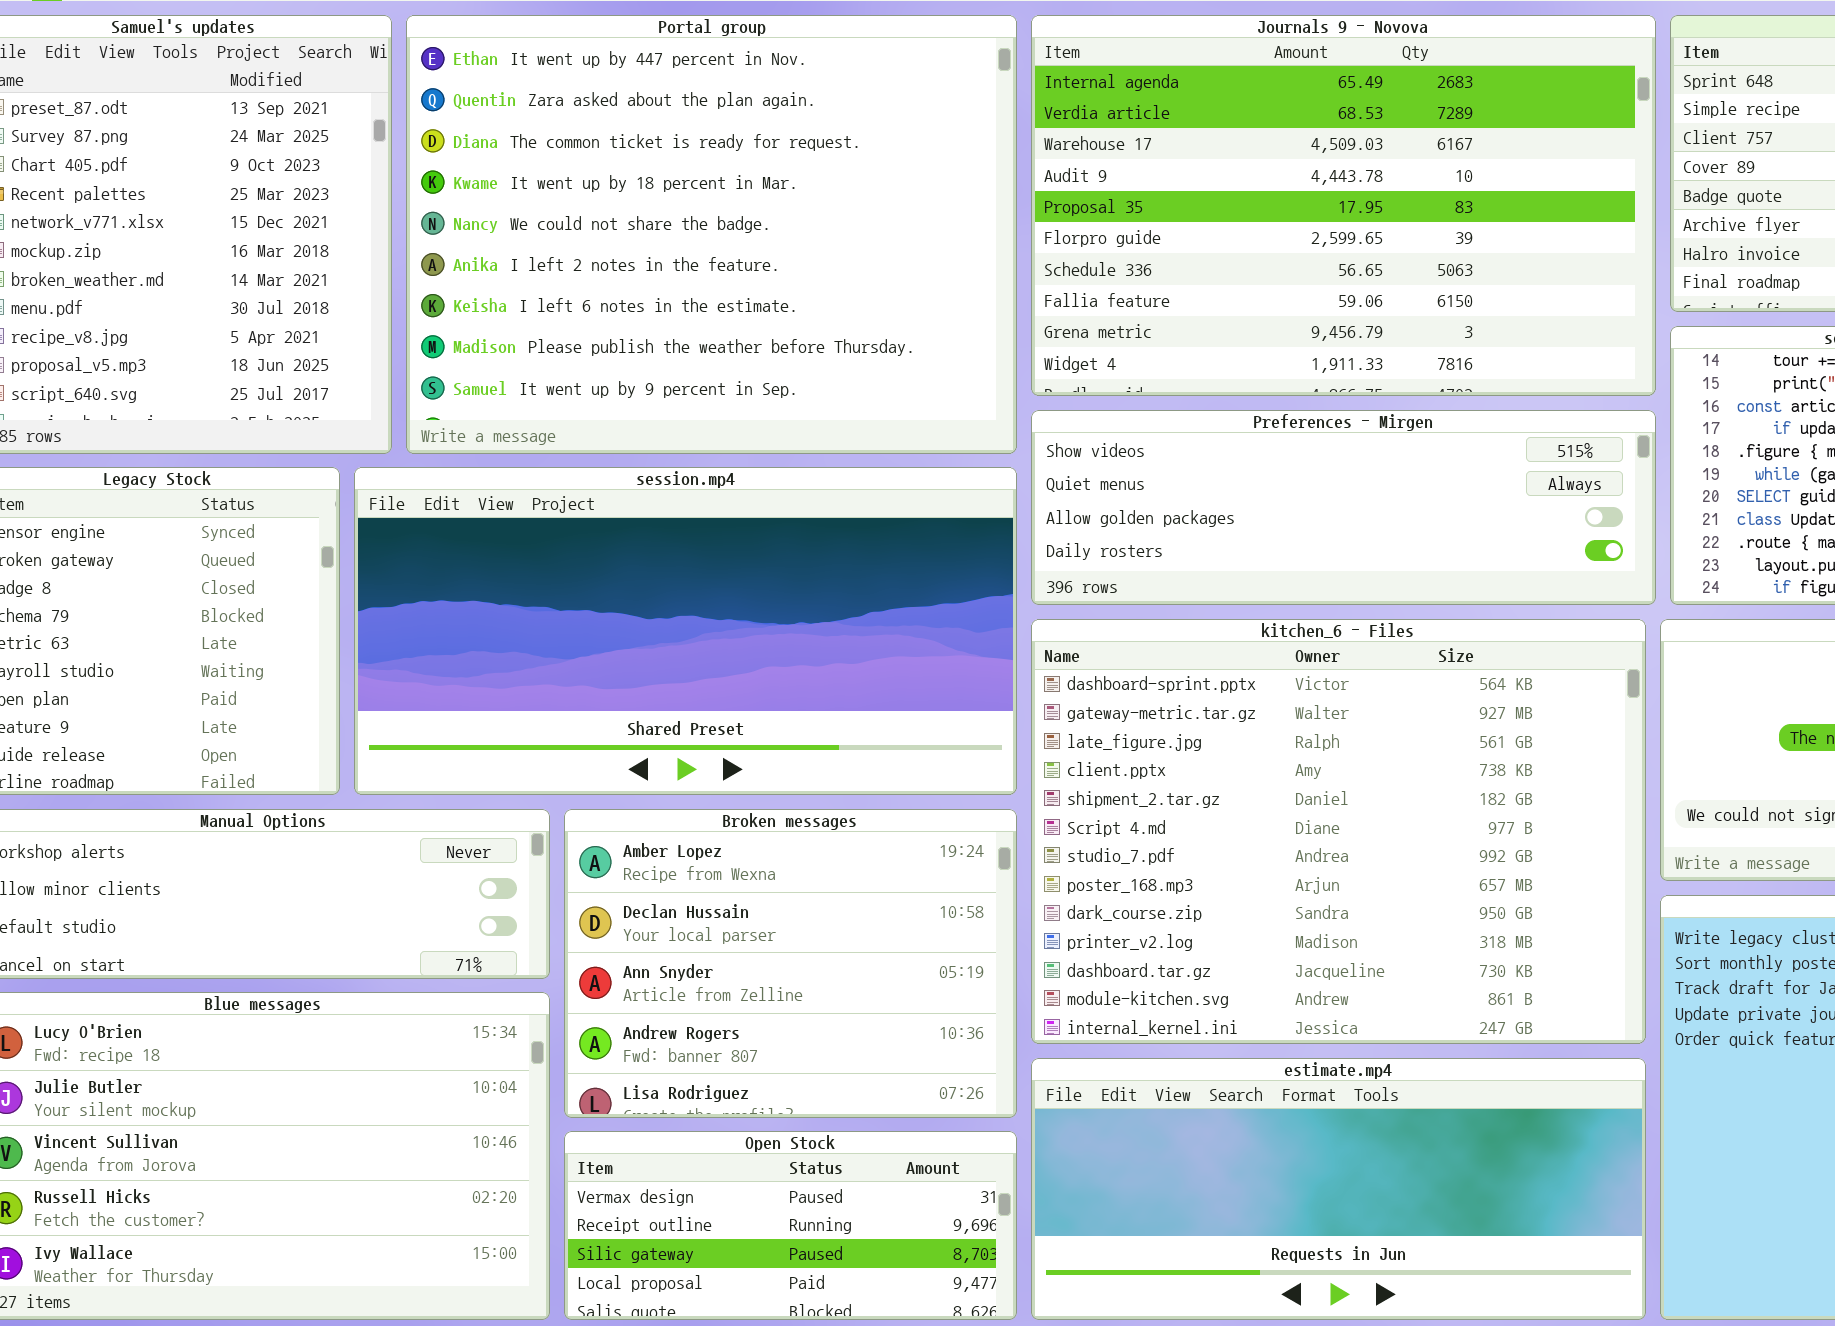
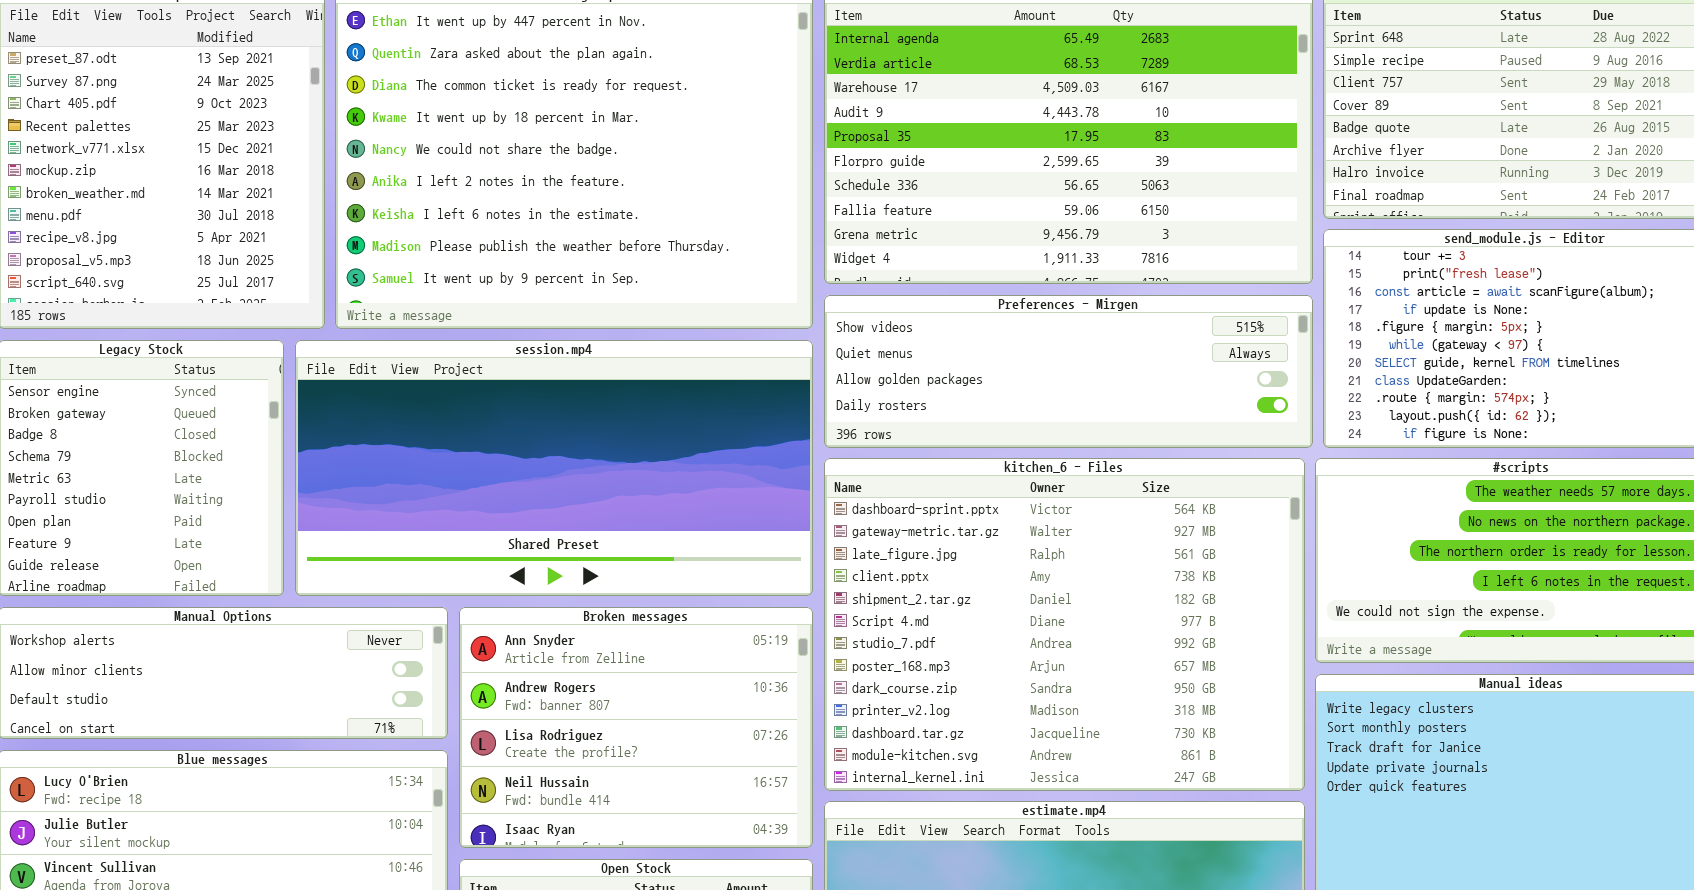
Broken messages: [564,809,1017,1118] -> [459,607,813,848], scrolled down 2 rows

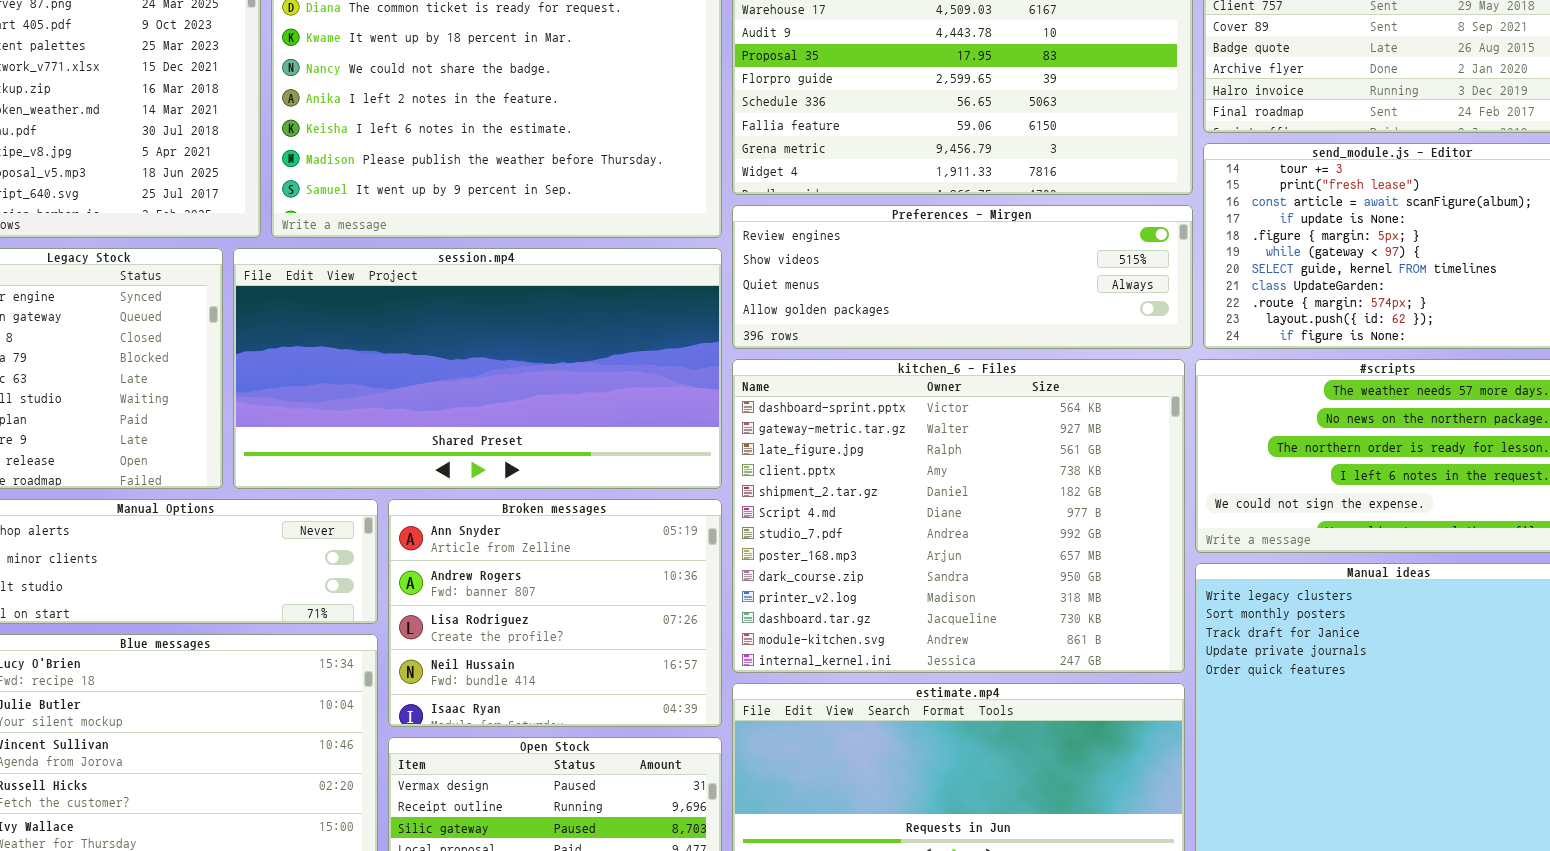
Preferences - Mirgen: [824,295,1313,448] -> [732,205,1193,349], scrolled up 1 row

